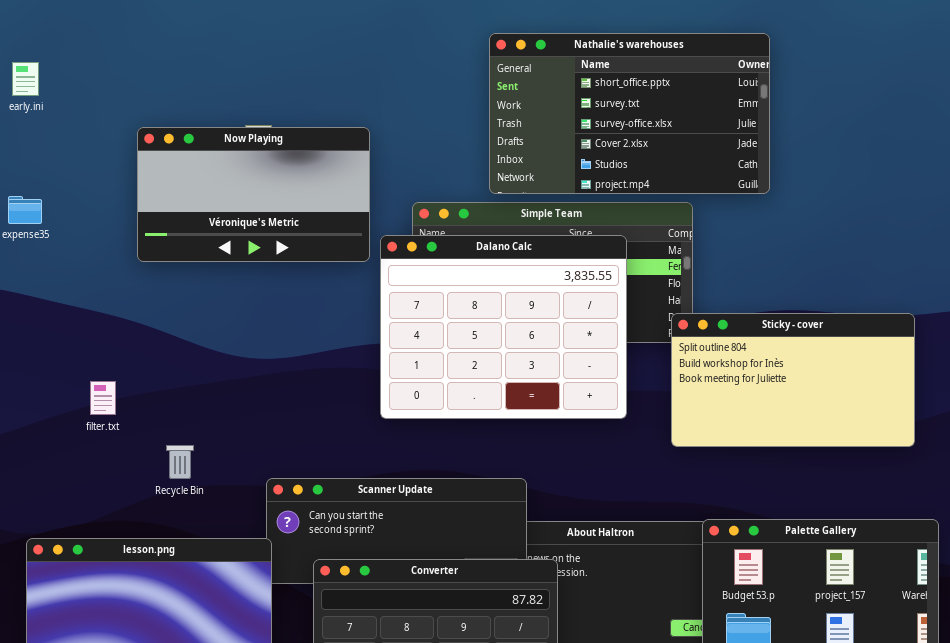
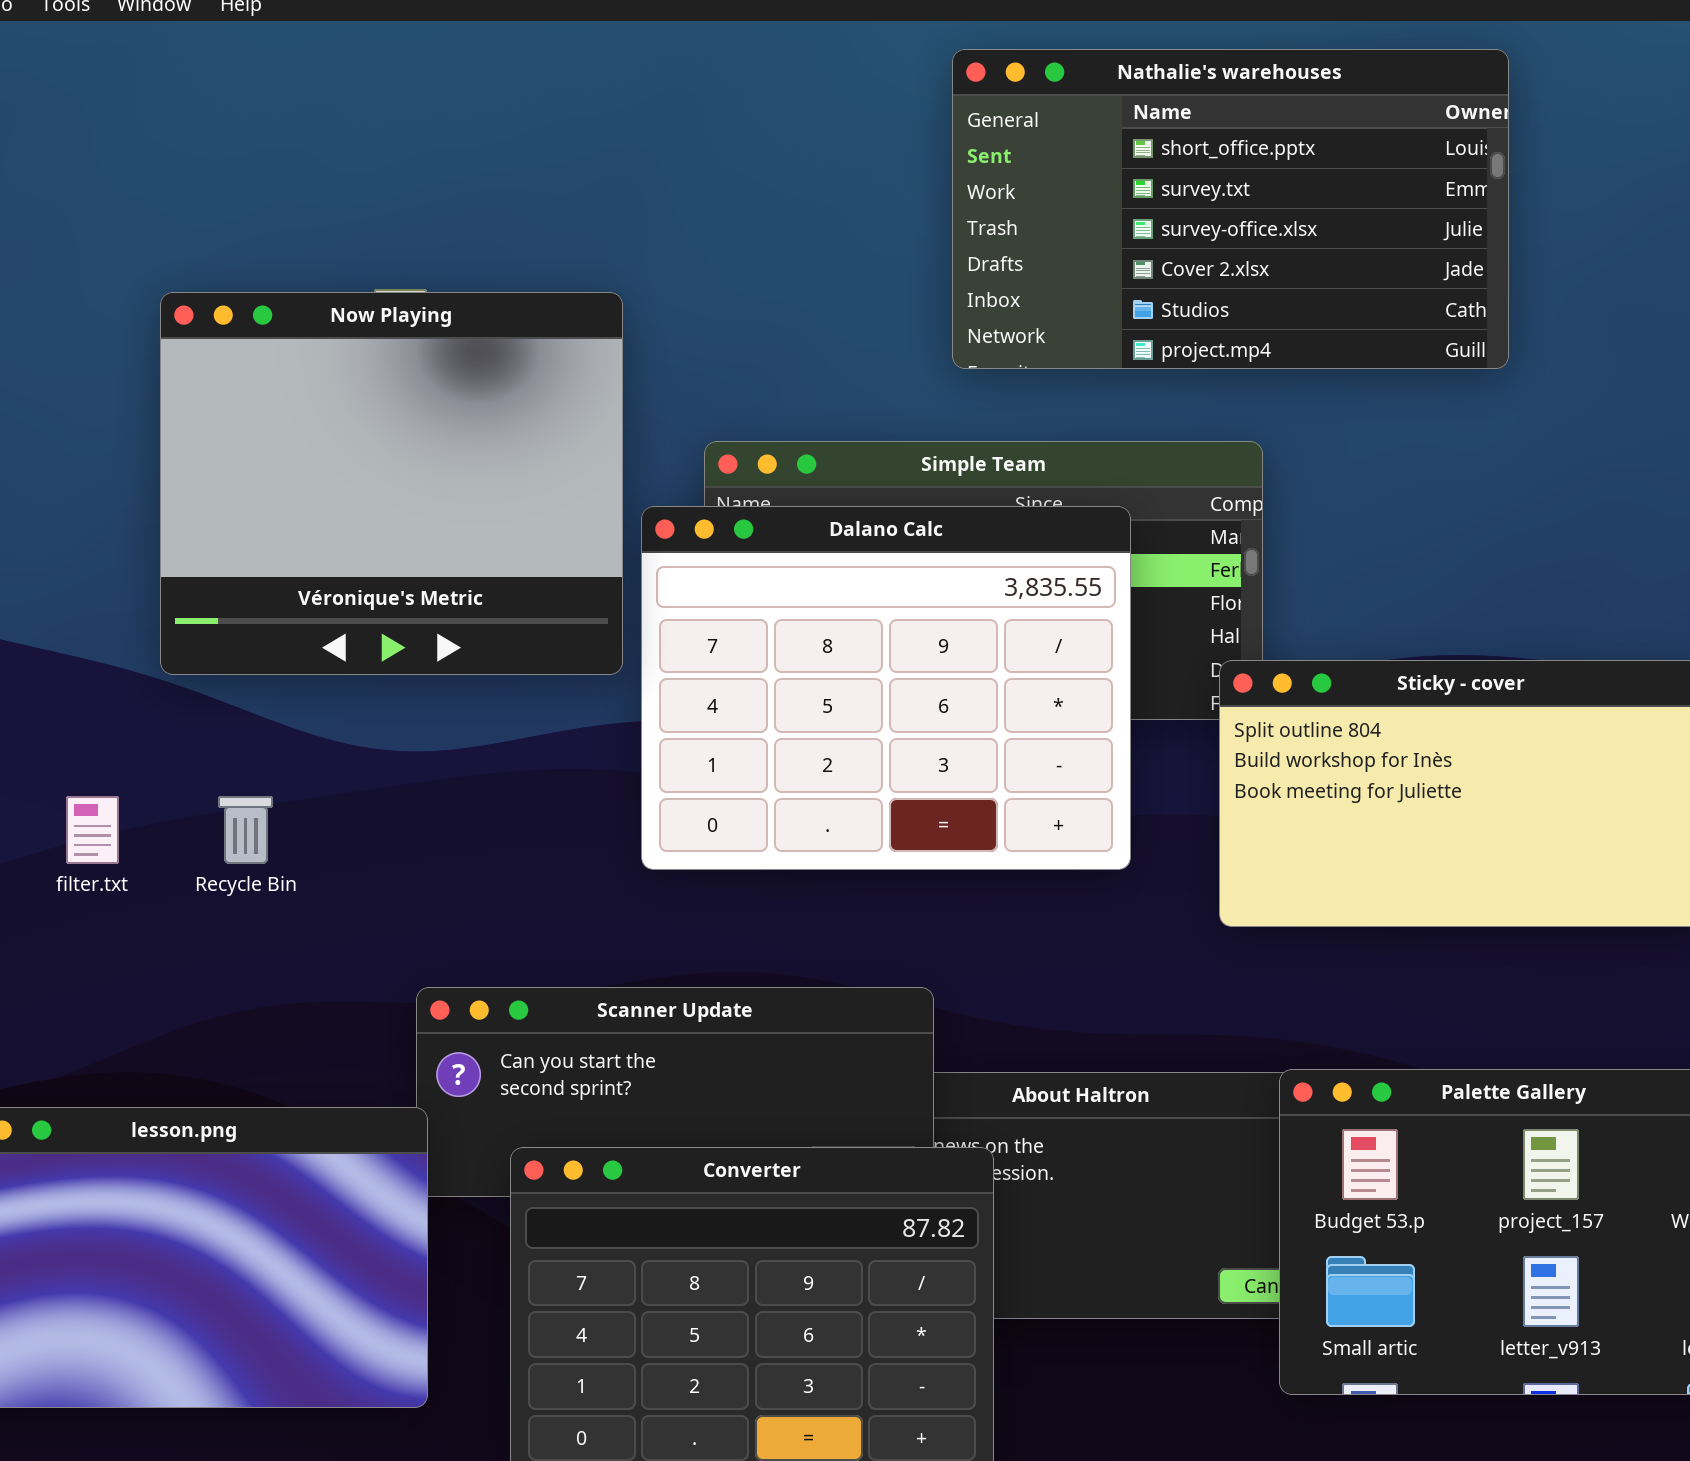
Nathalie's warehouses: [489,33,770,194] -> [952,49,1509,369], moved
Now Playing: [137,127,370,262] -> [160,292,623,675], resized
Recycle Bin: [166,445,194,479] -> [218,796,273,864], moved

